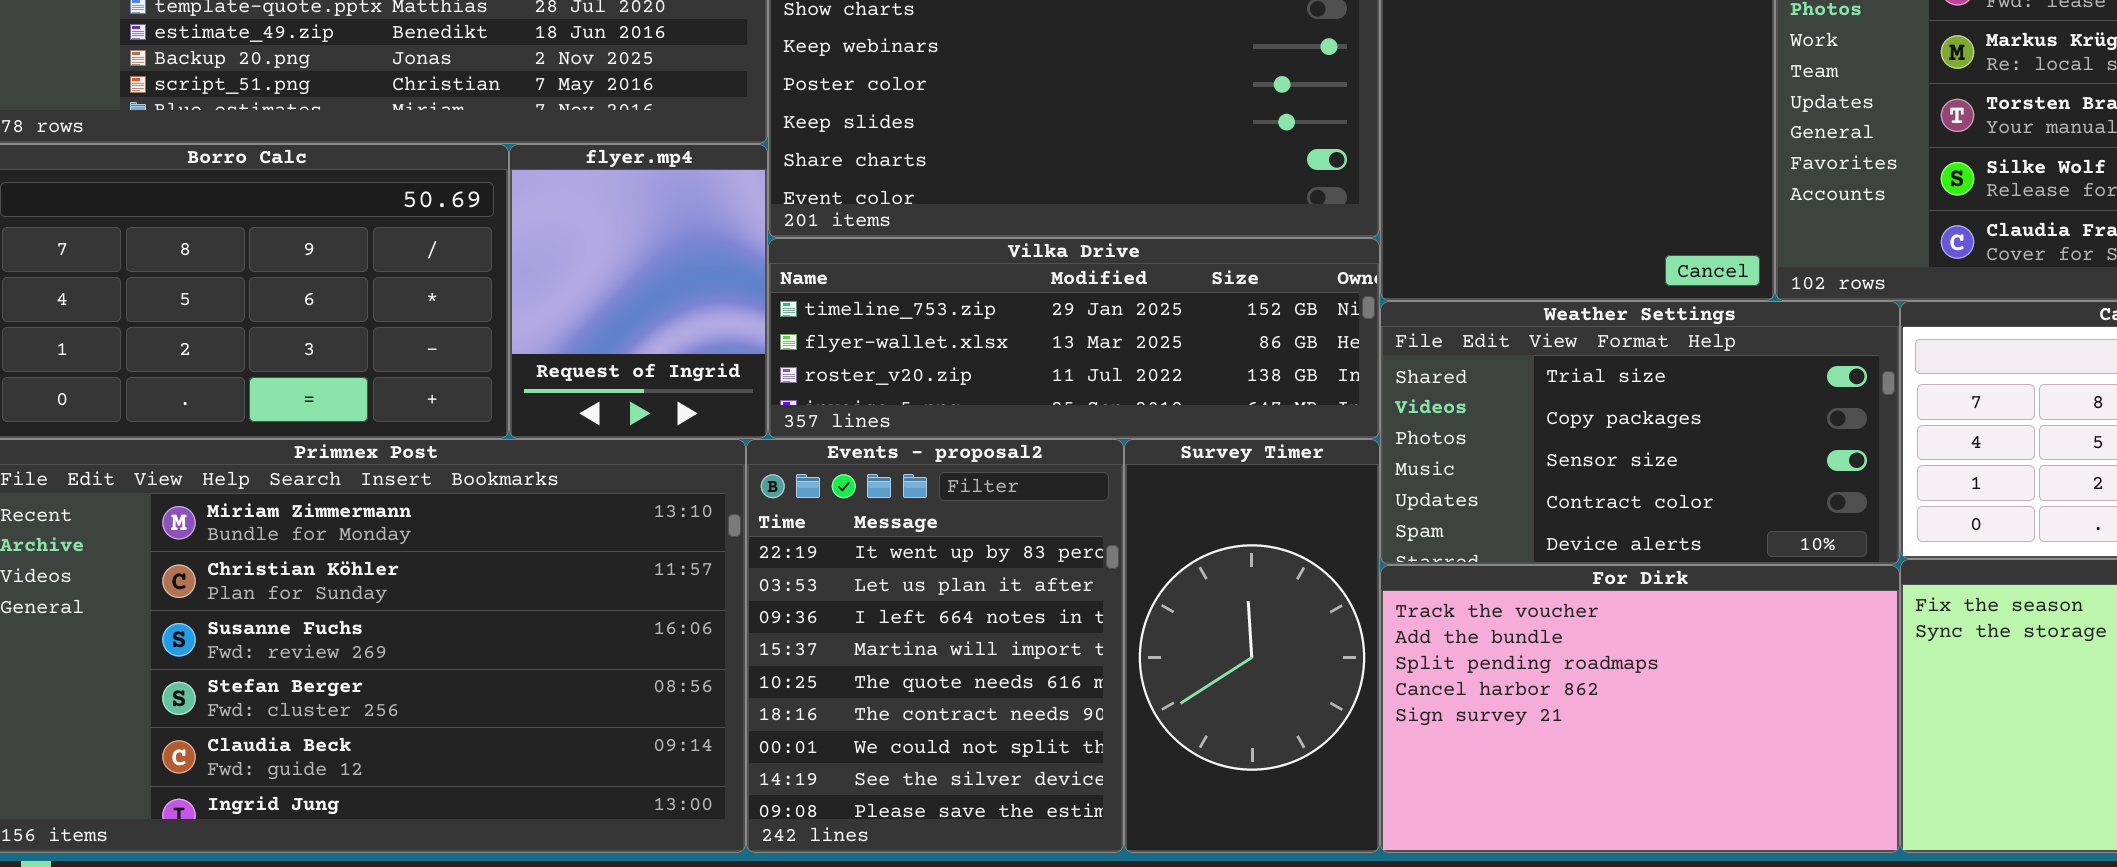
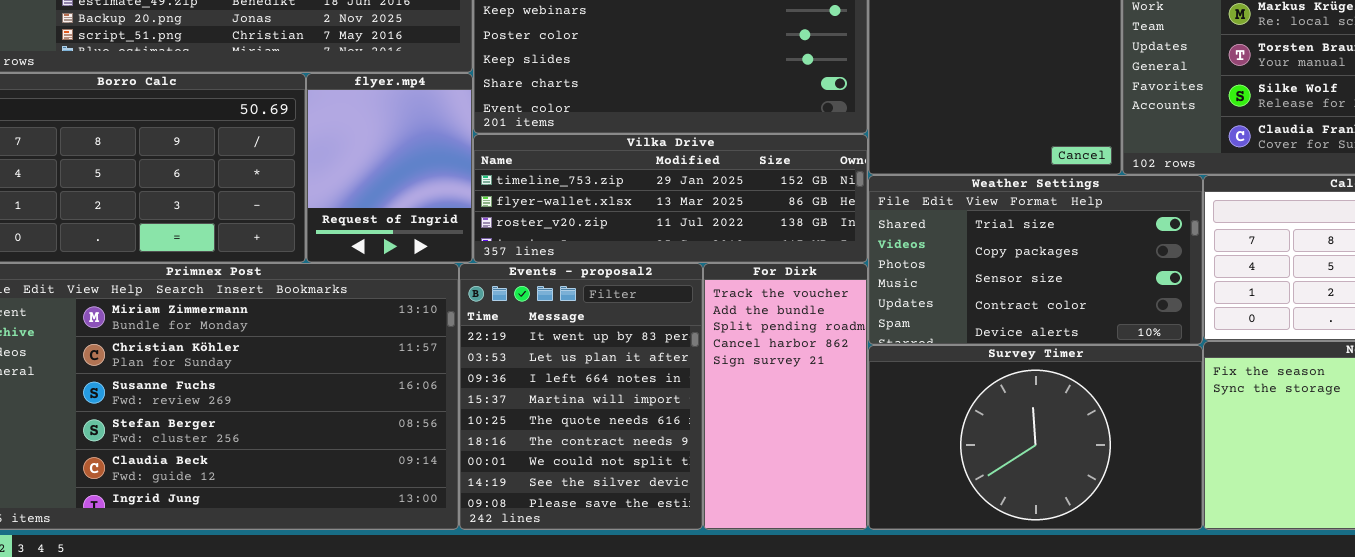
Survey Timer: [1124,439,1380,853] -> [868,345,1203,530], moved, resized
For Dirk: [1380,565,1900,853] -> [703,263,868,530], moved, resized

